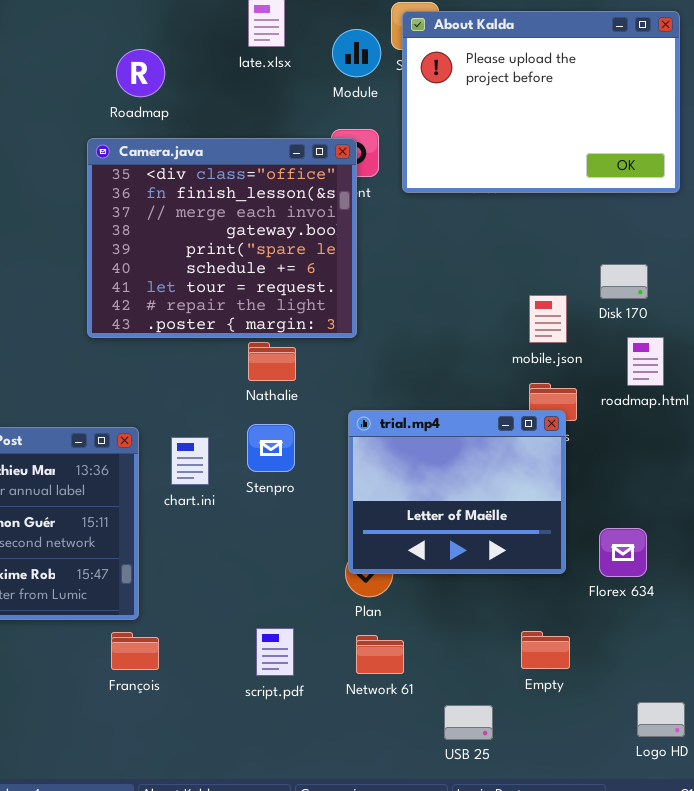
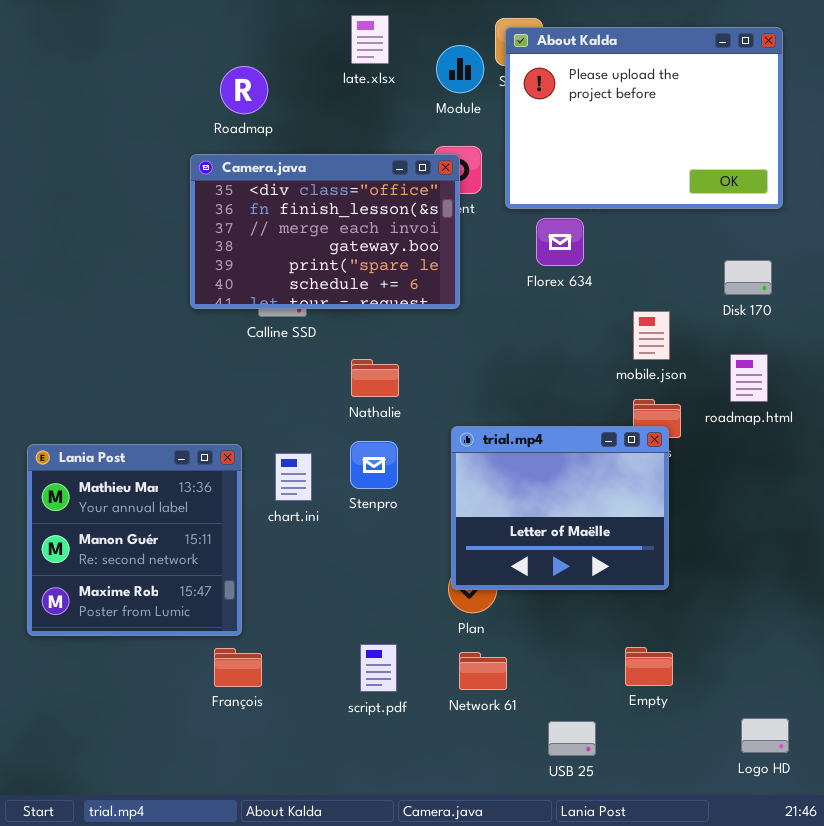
Camera.java: [87,138,357,338] -> [190,154,460,309], resized
Disk 170: [600,264,648,299] -> [724,260,772,295], moved
Florex 634: [599,528,647,577] -> [536,218,584,266], moved

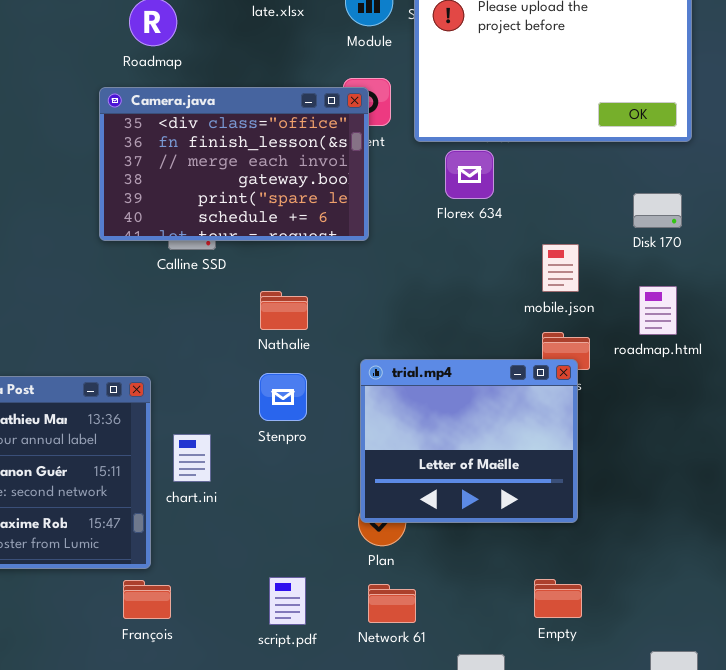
chart.ini: [275,453,312,501] -> [173,434,211,482], moved

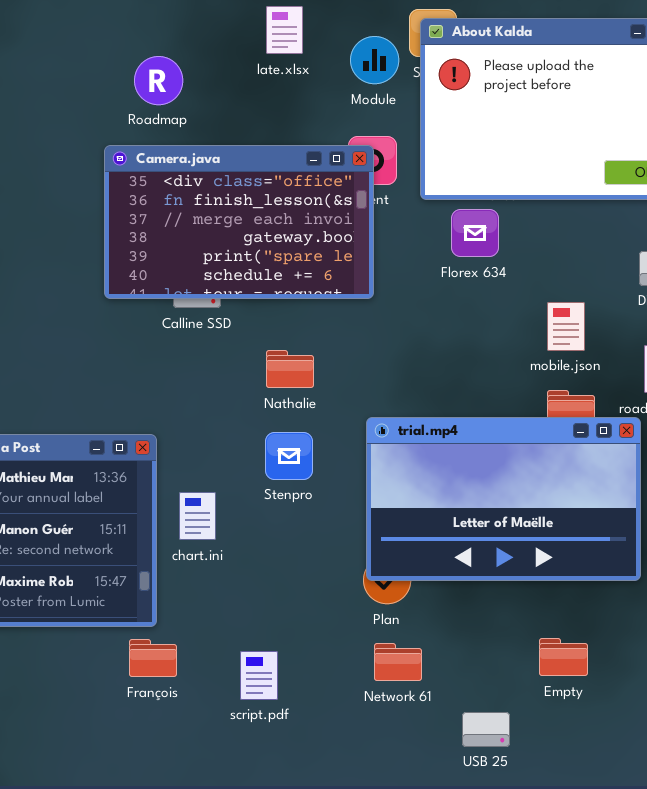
trial.mp4: [360,359,578,523] -> [366,417,641,581], resized
script.pdf: [269,577,306,625] -> [240,651,278,700], moved

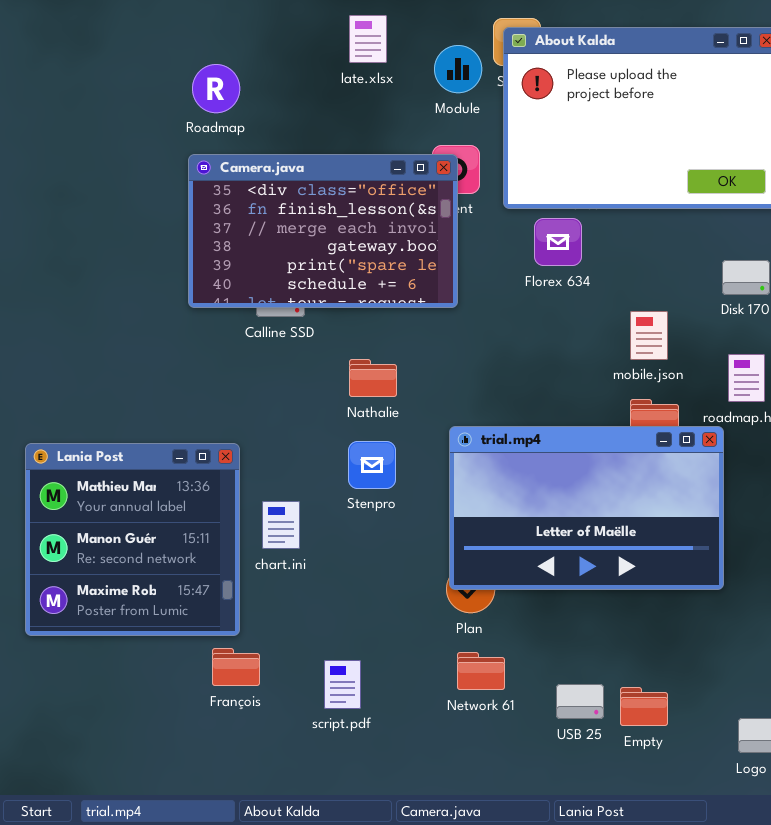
Roadmap: [134,56,183,105] -> [192,64,240,113], moved
Empty: [539,638,588,676] -> [620,687,668,726], moved
USB 25: [462,712,510,747] -> [556,684,604,719], moved

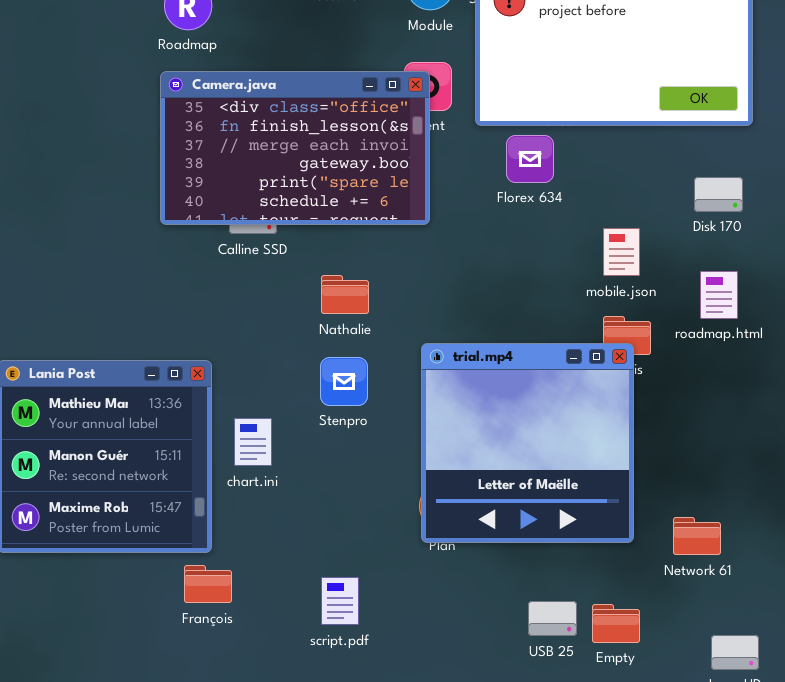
trial.mp4: [449,426,724,590] -> [421,343,634,543], resized
Network 61: [457,652,505,690] -> [673,517,721,555], moved
script.pdf: [324,660,361,709] -> [321,577,359,625], moved

